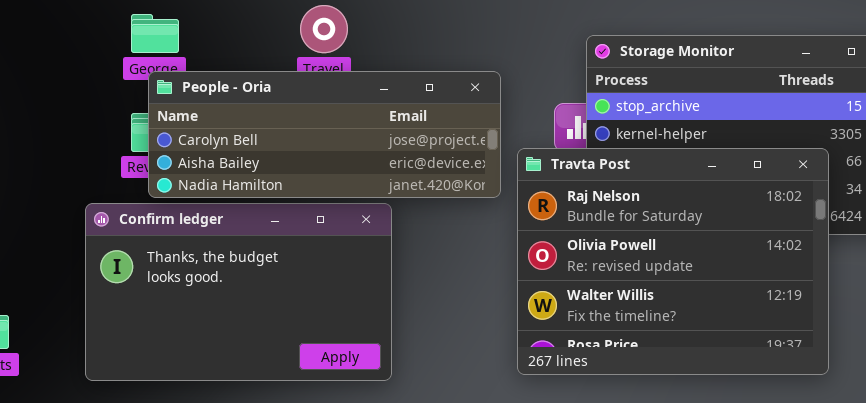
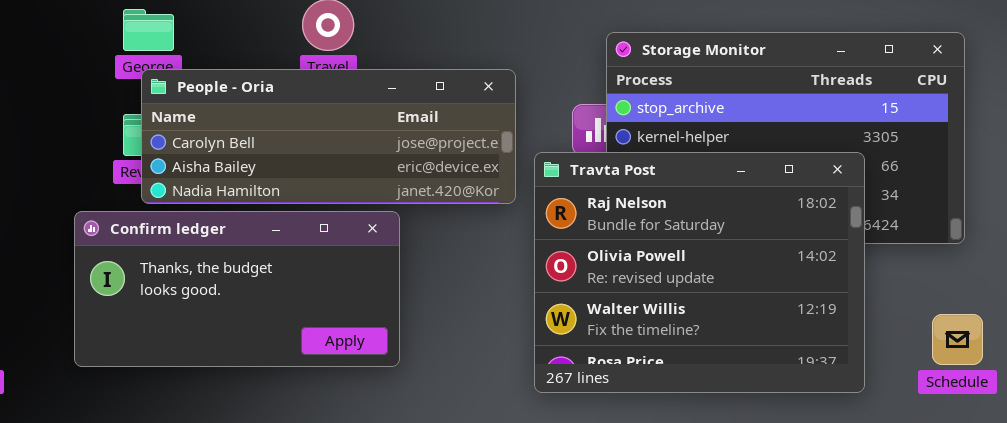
Confirm ledger: [85,203,392,381] -> [74,211,400,367], resized

